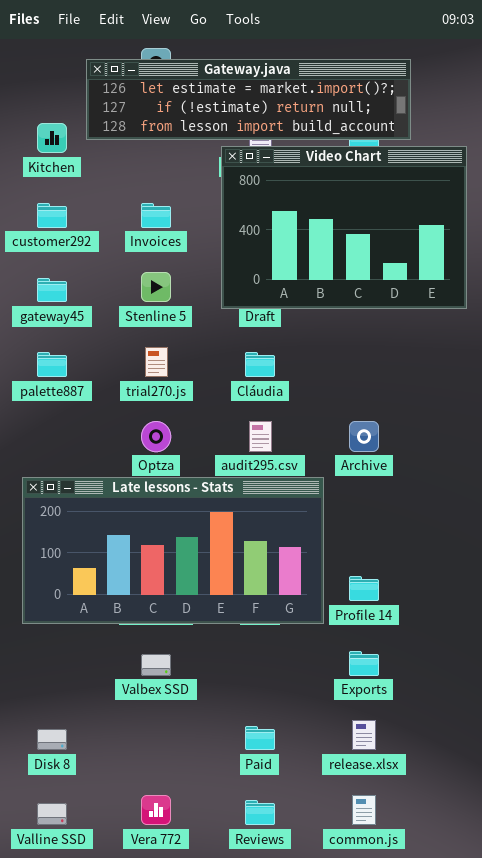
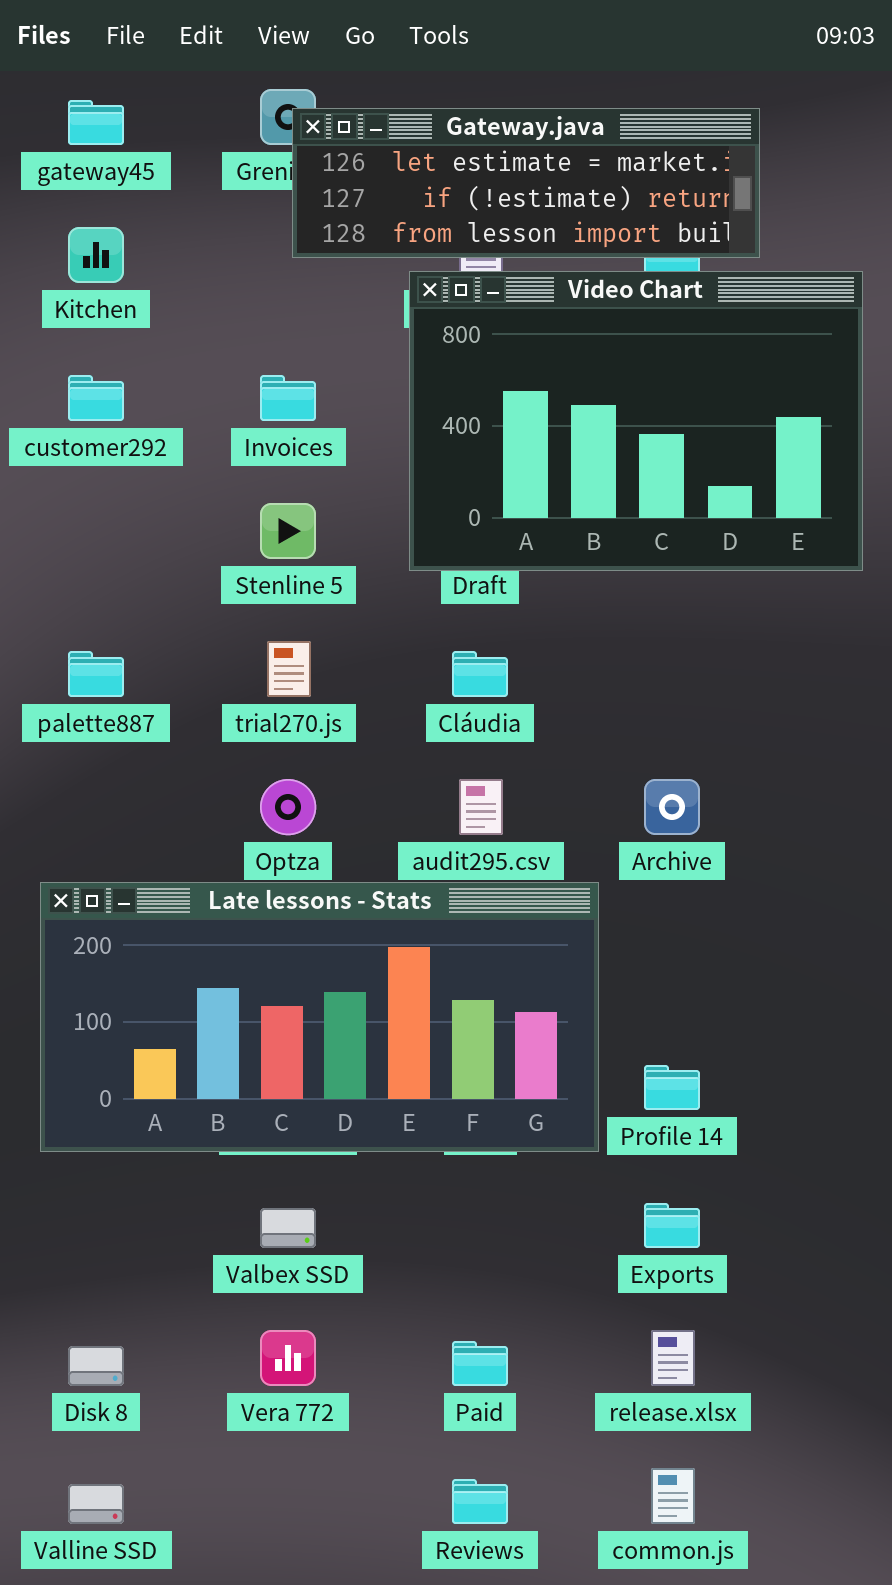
Gateway.java: [86,59,411,140] -> [292,108,760,258], resized
gateway45: [37,278,67,302] -> [68,100,124,145], moved
Vera 772: [141,795,171,825] -> [260,1330,316,1386], moved

